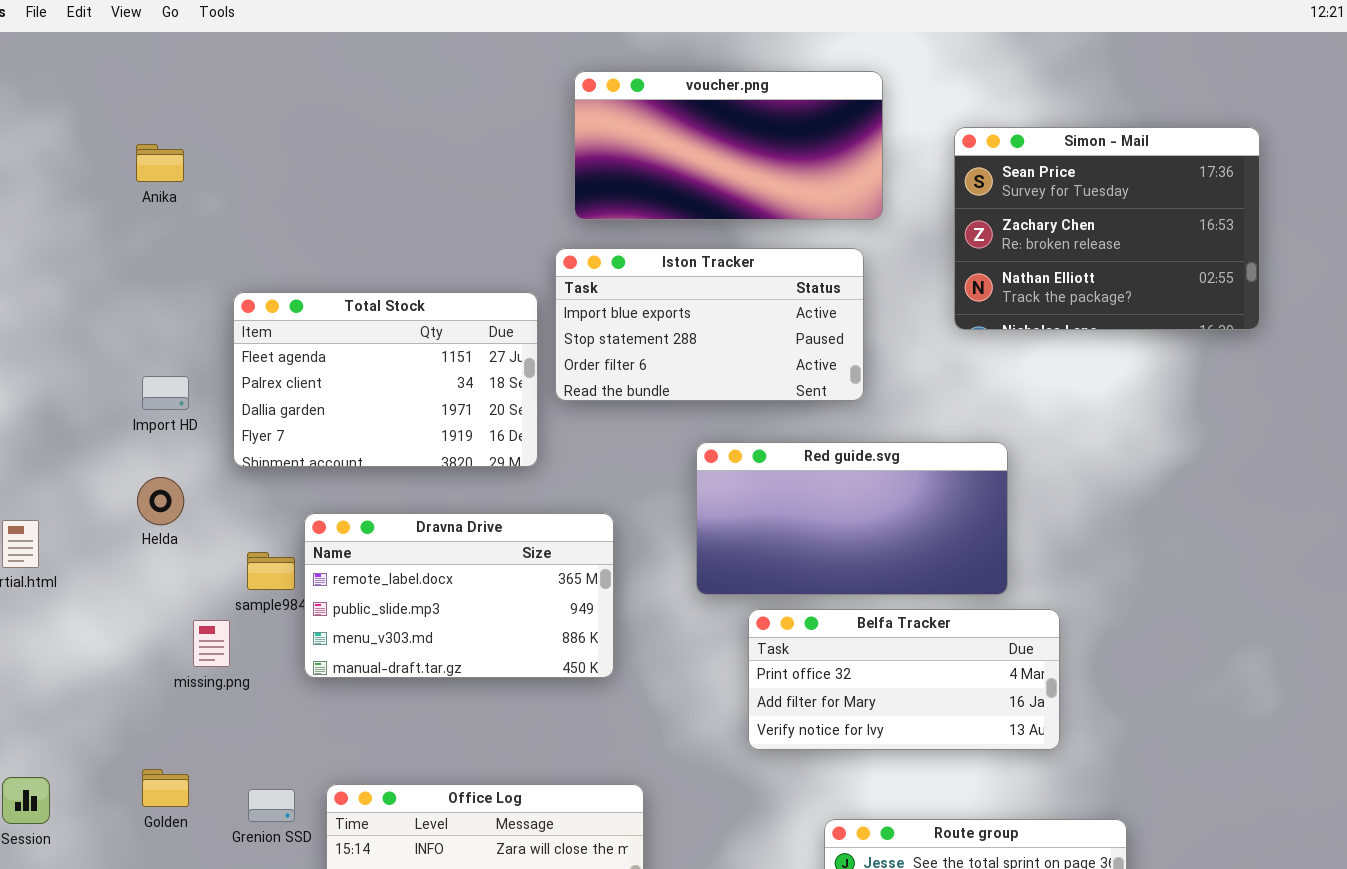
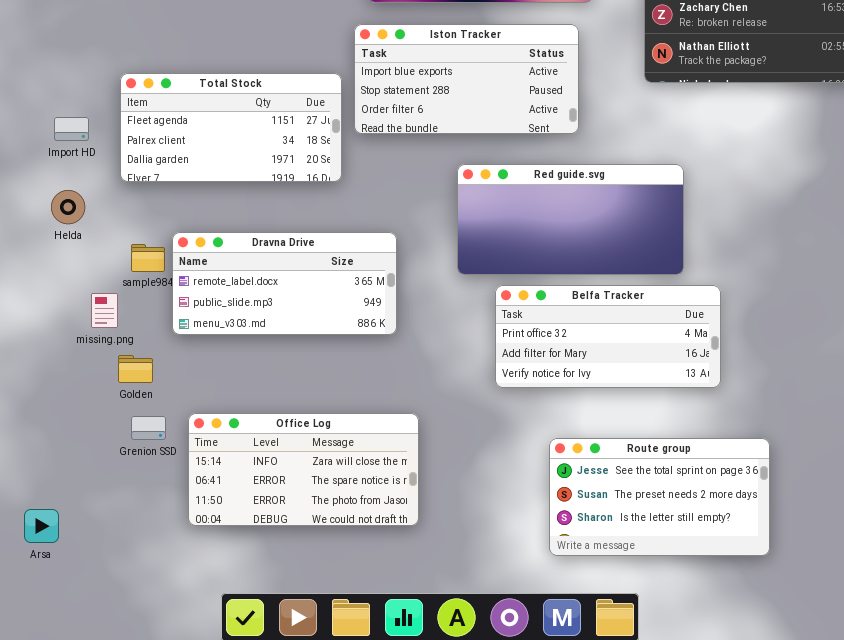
Total Stock: [233,292,538,467] -> [120,73,342,182], resized
Dravna Drive: [304,513,614,678] -> [172,232,397,335], resized
Golden: [142,769,189,807] -> [118,355,153,383], moved

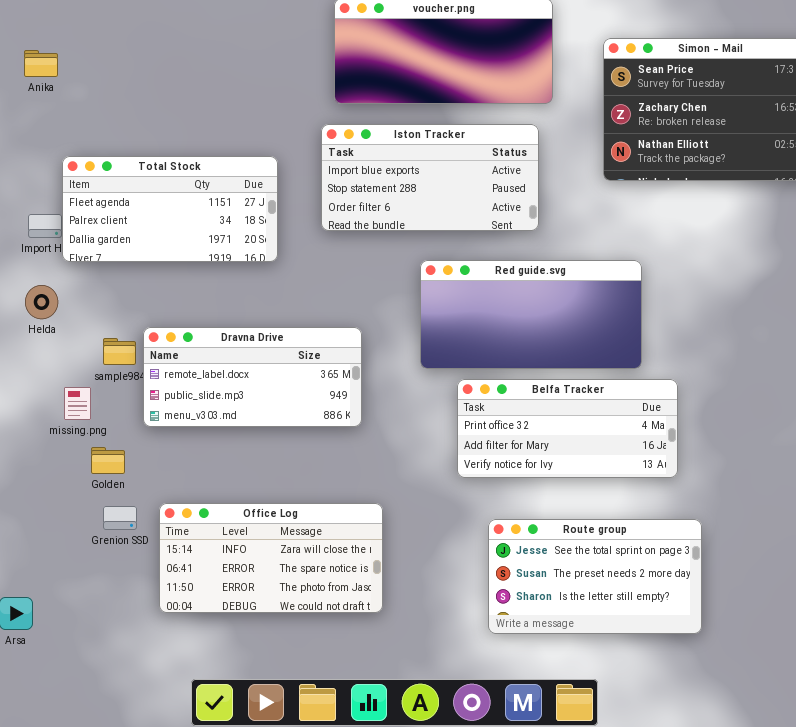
Total Stock: [120,73,342,182] -> [62,156,278,262], moved
Route group: [549,438,770,556] -> [488,519,702,634], moved

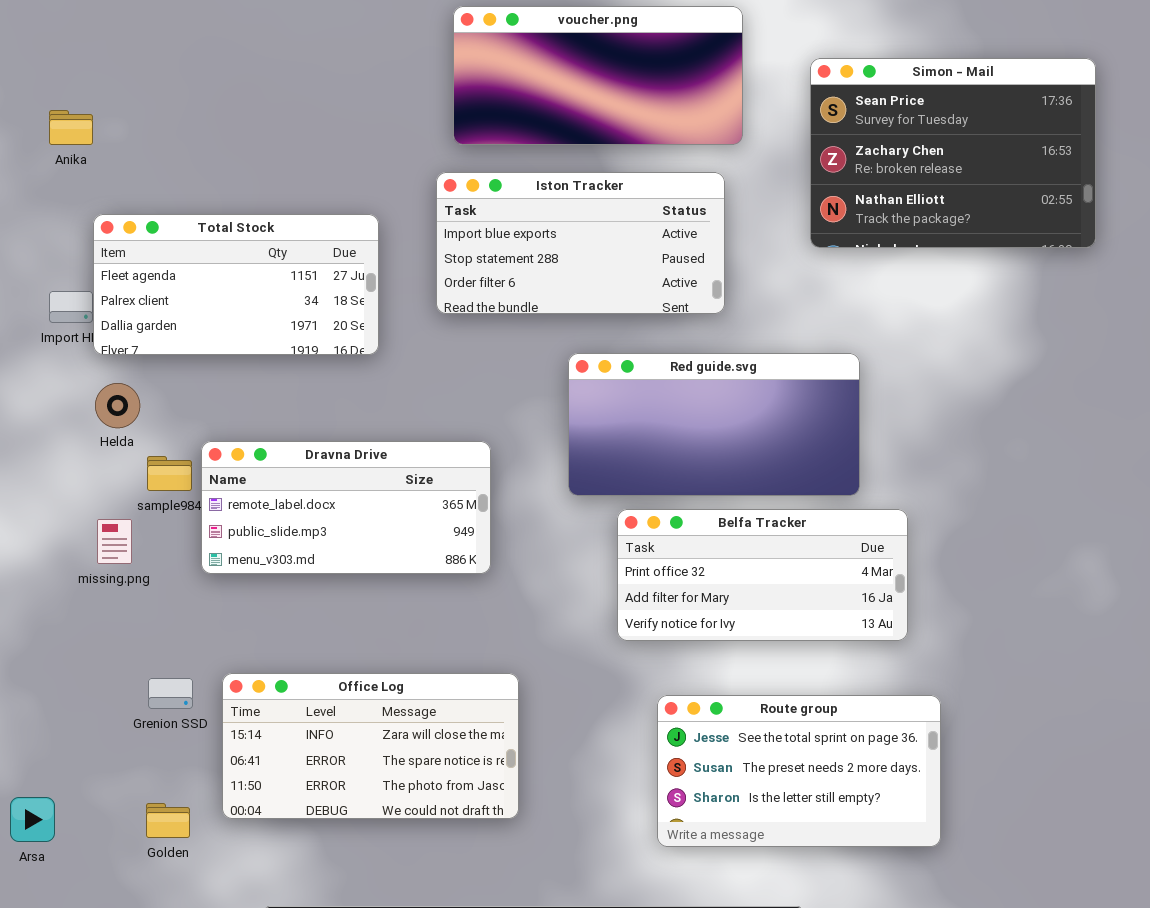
Anika: [24,50,58,77] -> [49,110,93,145], moved
Helda: [25,285,58,319] -> [95,383,140,428], moved
Golden: [91,447,125,474] -> [146,803,190,838], moved

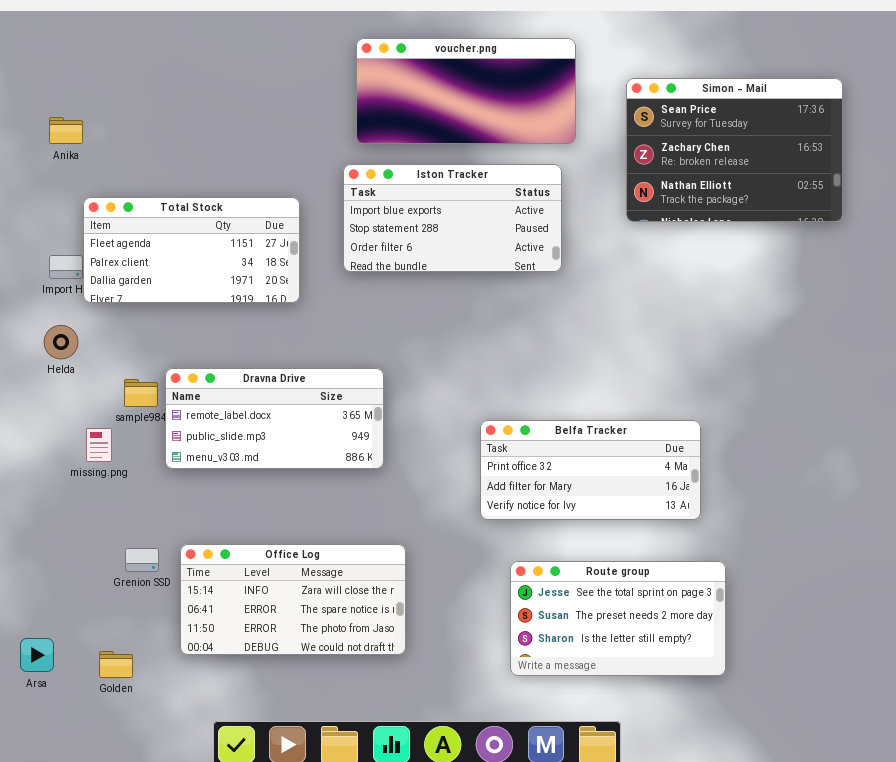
Red guide.svg: [568,353,860,496] -> none, closed
Helda: [95,383,140,428] -> [44,325,78,359], moved
Golden: [146,803,190,838] -> [99,651,133,678], moved

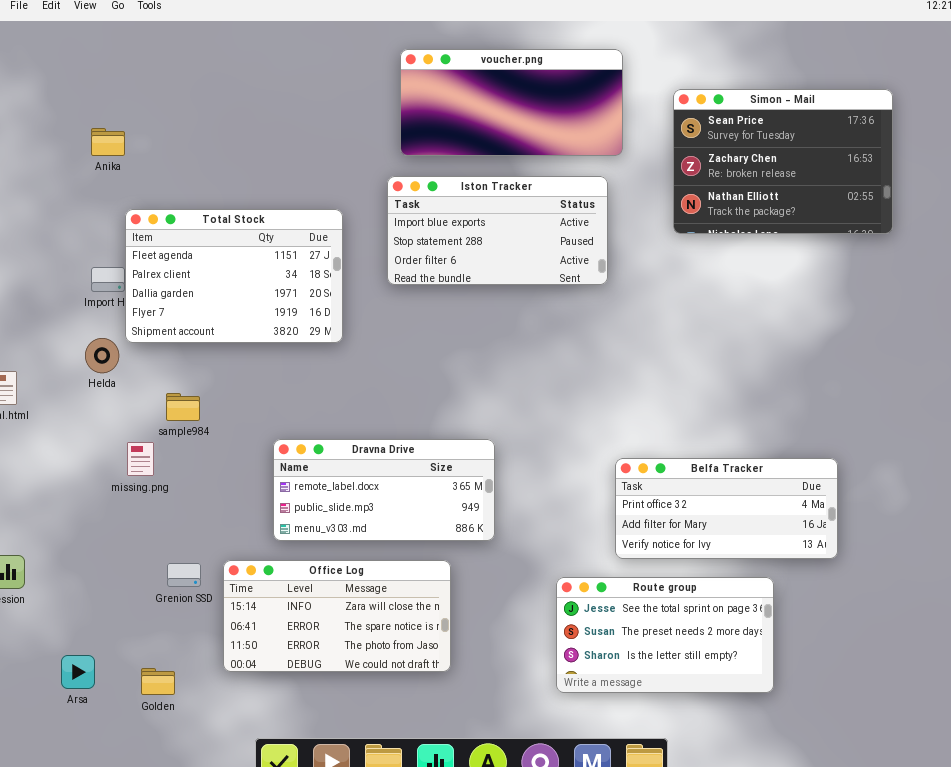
Total Stock: [83,197,300,303] -> [125,209,343,343], resized
Dravna Drive: [165,368,384,469] -> [273,439,495,541], moved
Belfa Tracker: [480,420,701,520] -> [615,458,838,559], moved

